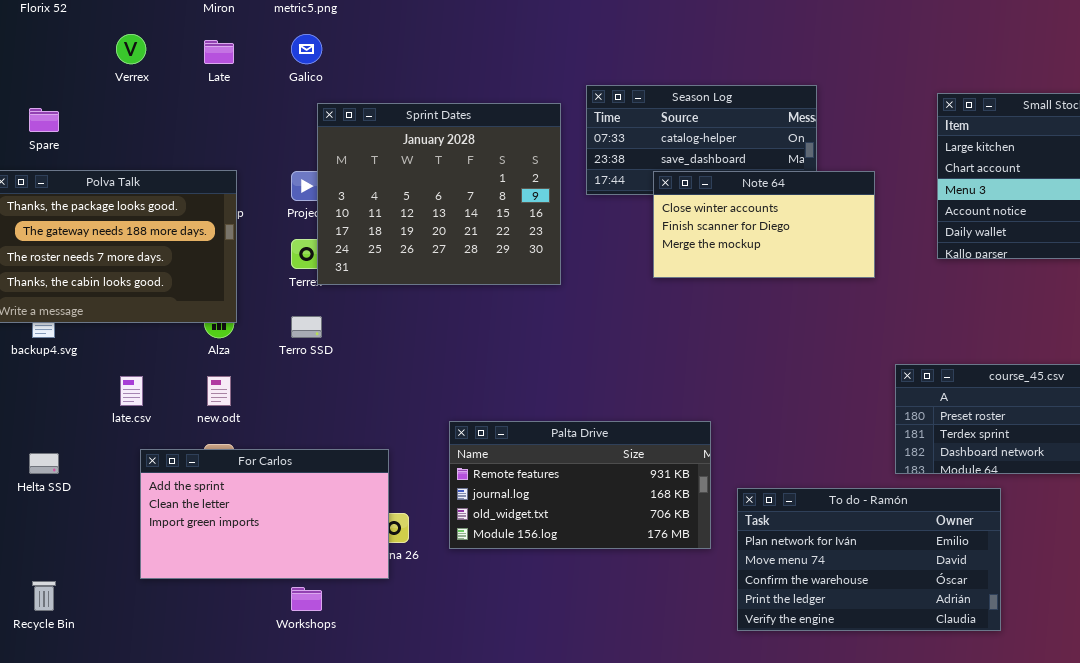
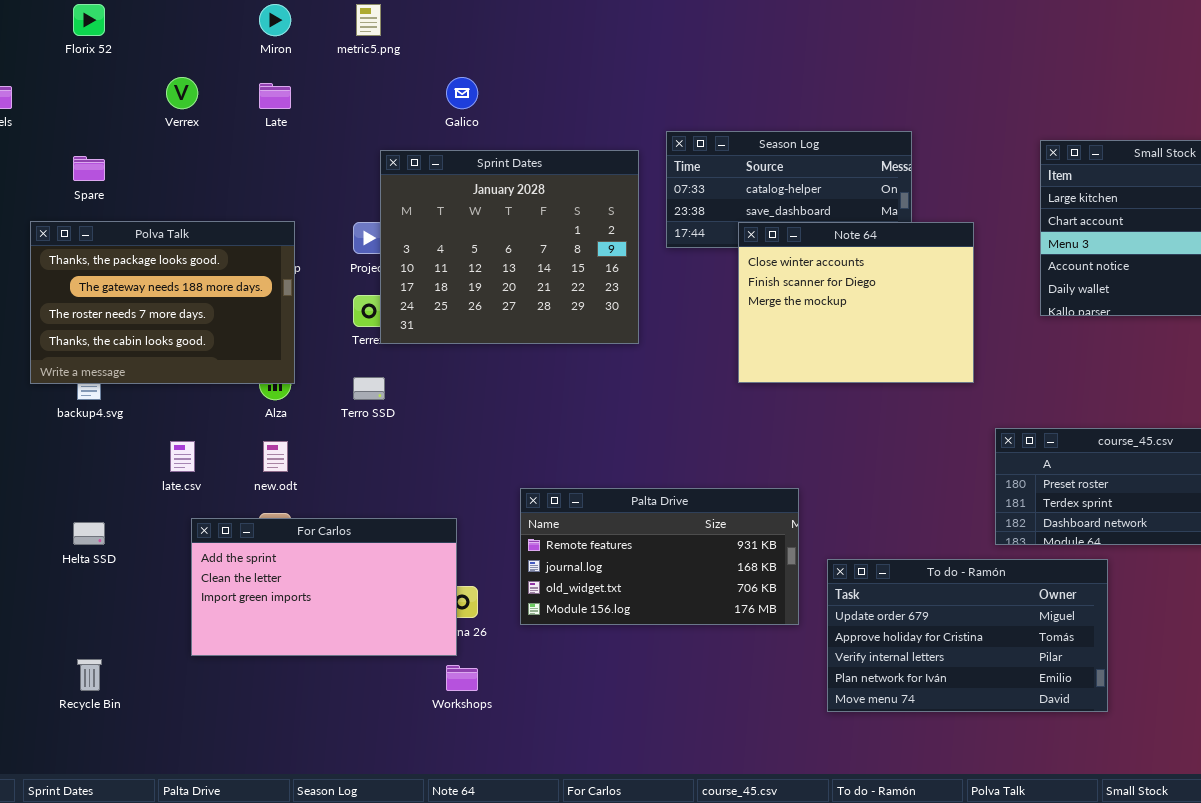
Galico: [291,34,322,64] -> [446,77,478,109], moved
Note 64: [653,171,875,278] -> [738,222,974,383], resized
To do - Ramón: [737,488,1001,631] -> [827,559,1108,712], scrolled up 3 rows
Workshops: [291,587,322,611] -> [446,665,478,691], moved

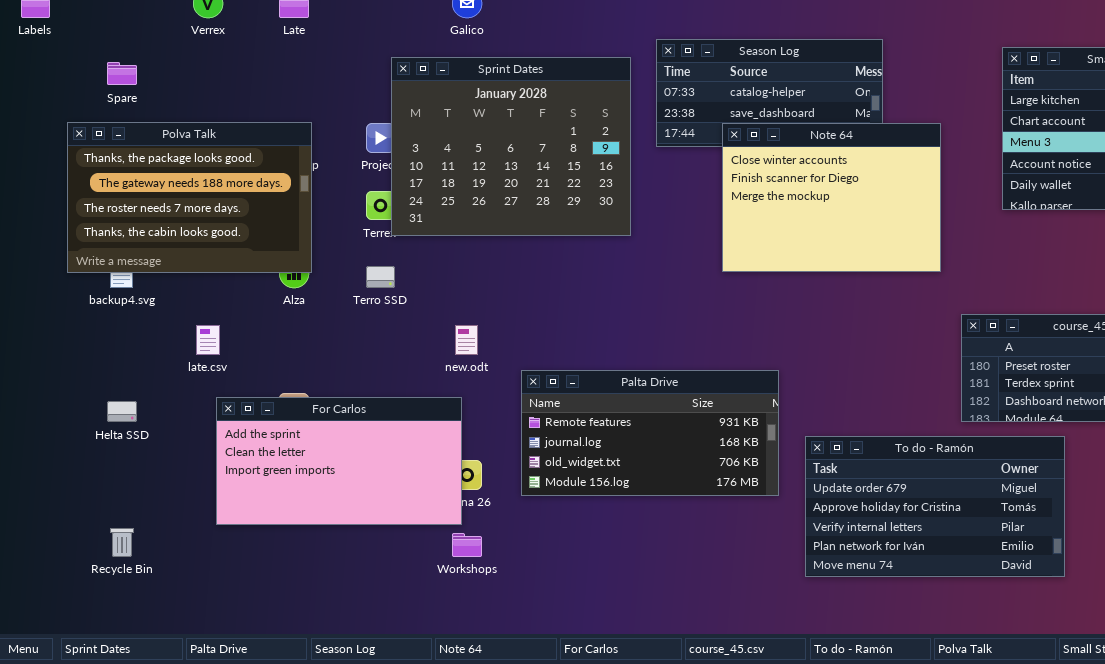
new.odt: [263,441,288,472] -> [455,325,478,355], moved

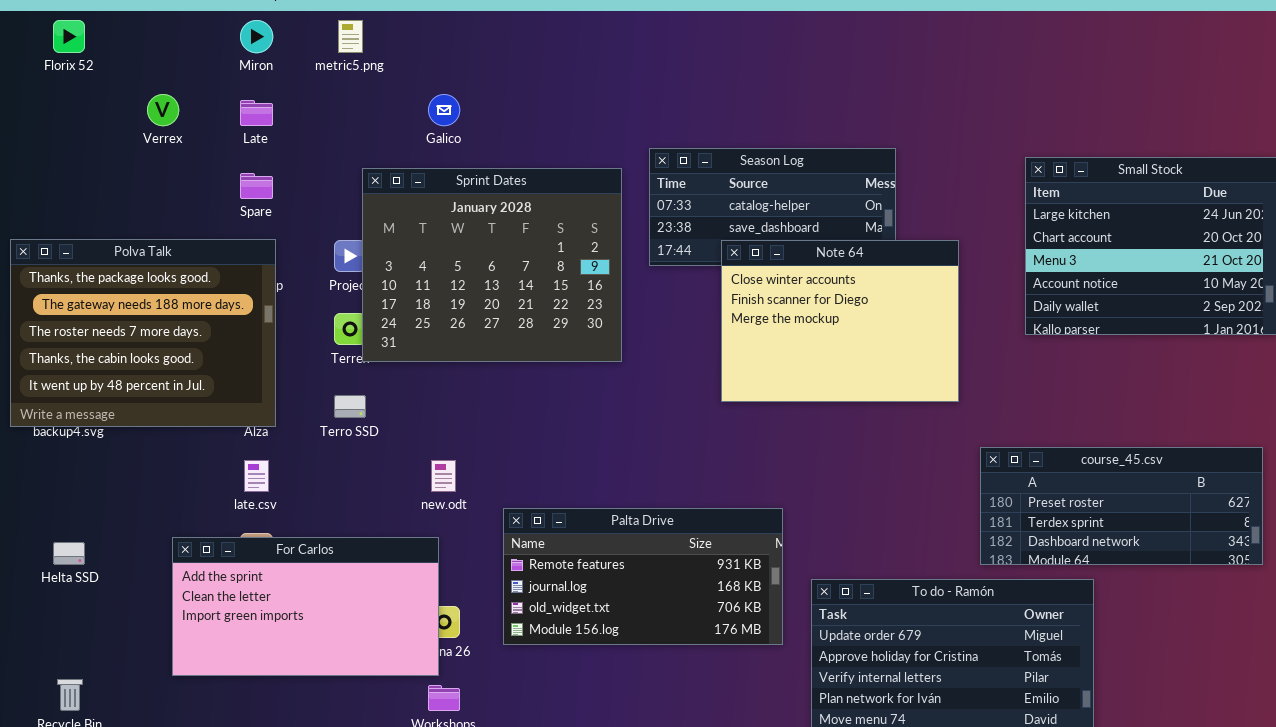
Spare: [107,62,137,85] -> [240,173,273,199], moved
Polva Talk: [67,122,312,273] -> [10,239,276,427], resized
late.csv: [196,325,220,355] -> [244,460,269,492], moved

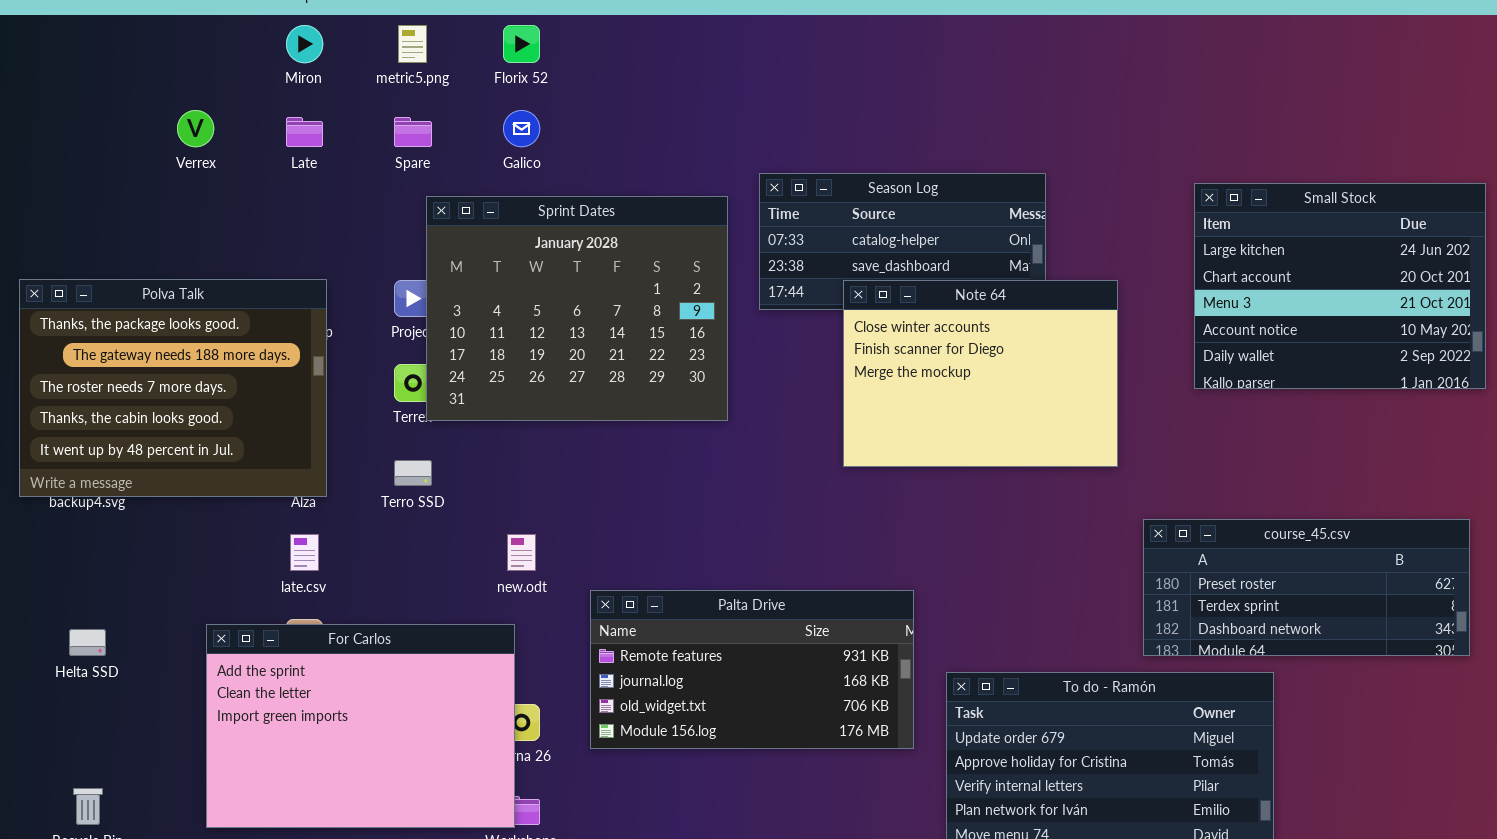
Florix 52: [53,20,85,53] -> [503,25,540,63], moved
Spare: [240,173,273,199] -> [394,117,432,147], moved
For Carlos: [172,537,439,676] -> [206,624,515,828], resized

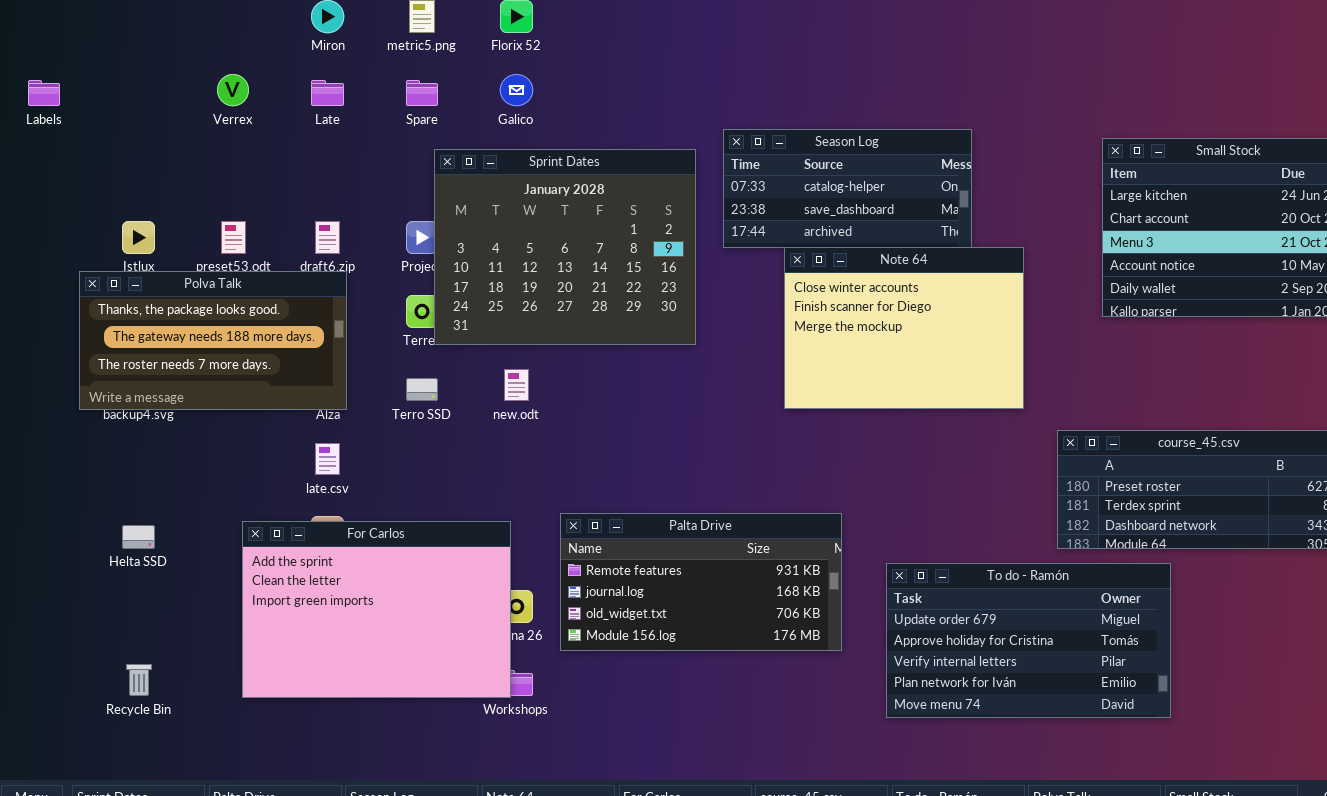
Polva Talk: [19,279,327,497] -> [79,271,347,410], resized
Note 64: [843,280,1118,467] -> [784,247,1024,409], moved
new.odt: [507,534,536,571] -> [504,369,529,401], moved
Palta Drive: [590,590,914,749] -> [560,513,842,651], moved

